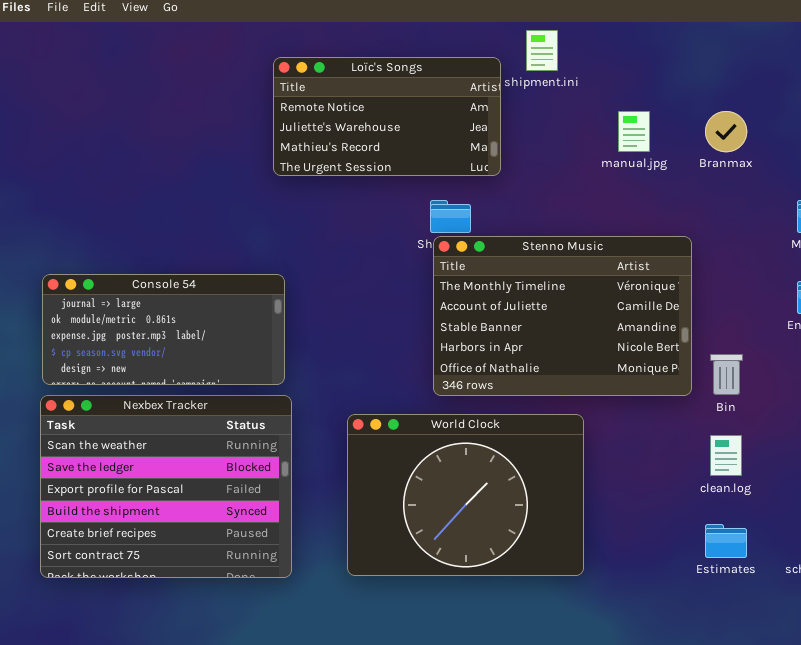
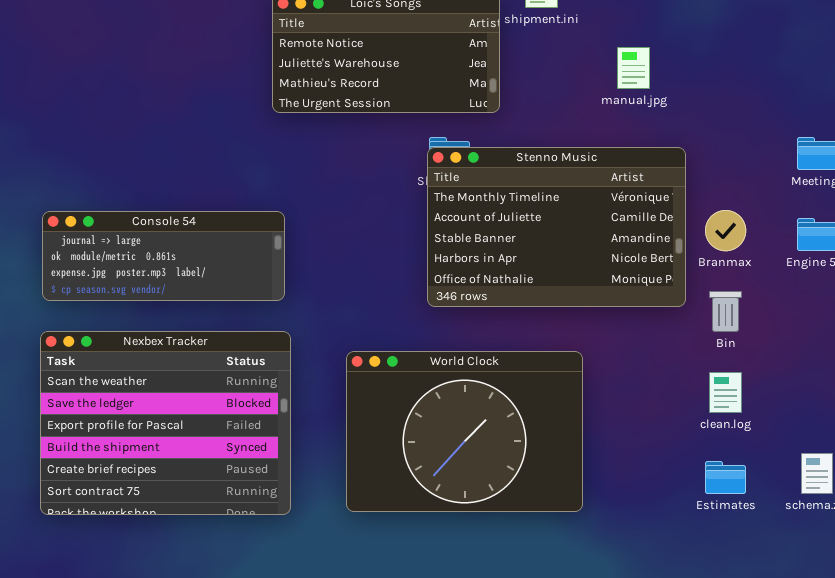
Branmax: [705,111,747,152] -> [705,210,746,251], moved
Stenno Music: [433,236,692,396] -> [427,147,686,307], moved
Console 54: [42,274,285,385] -> [42,211,285,301], resized

